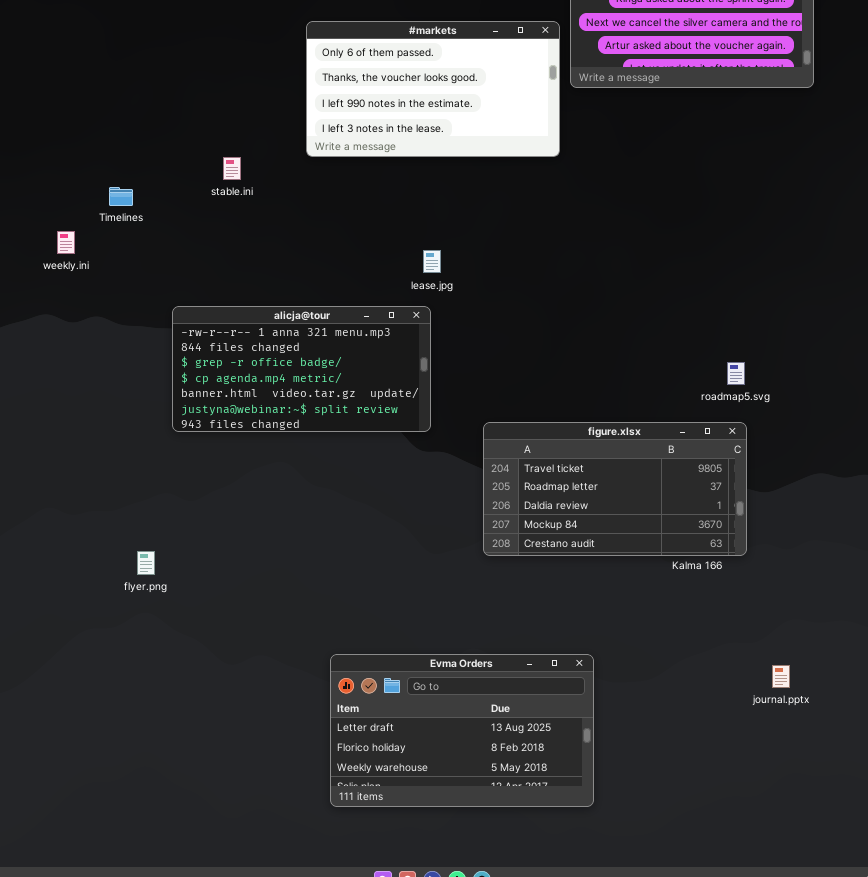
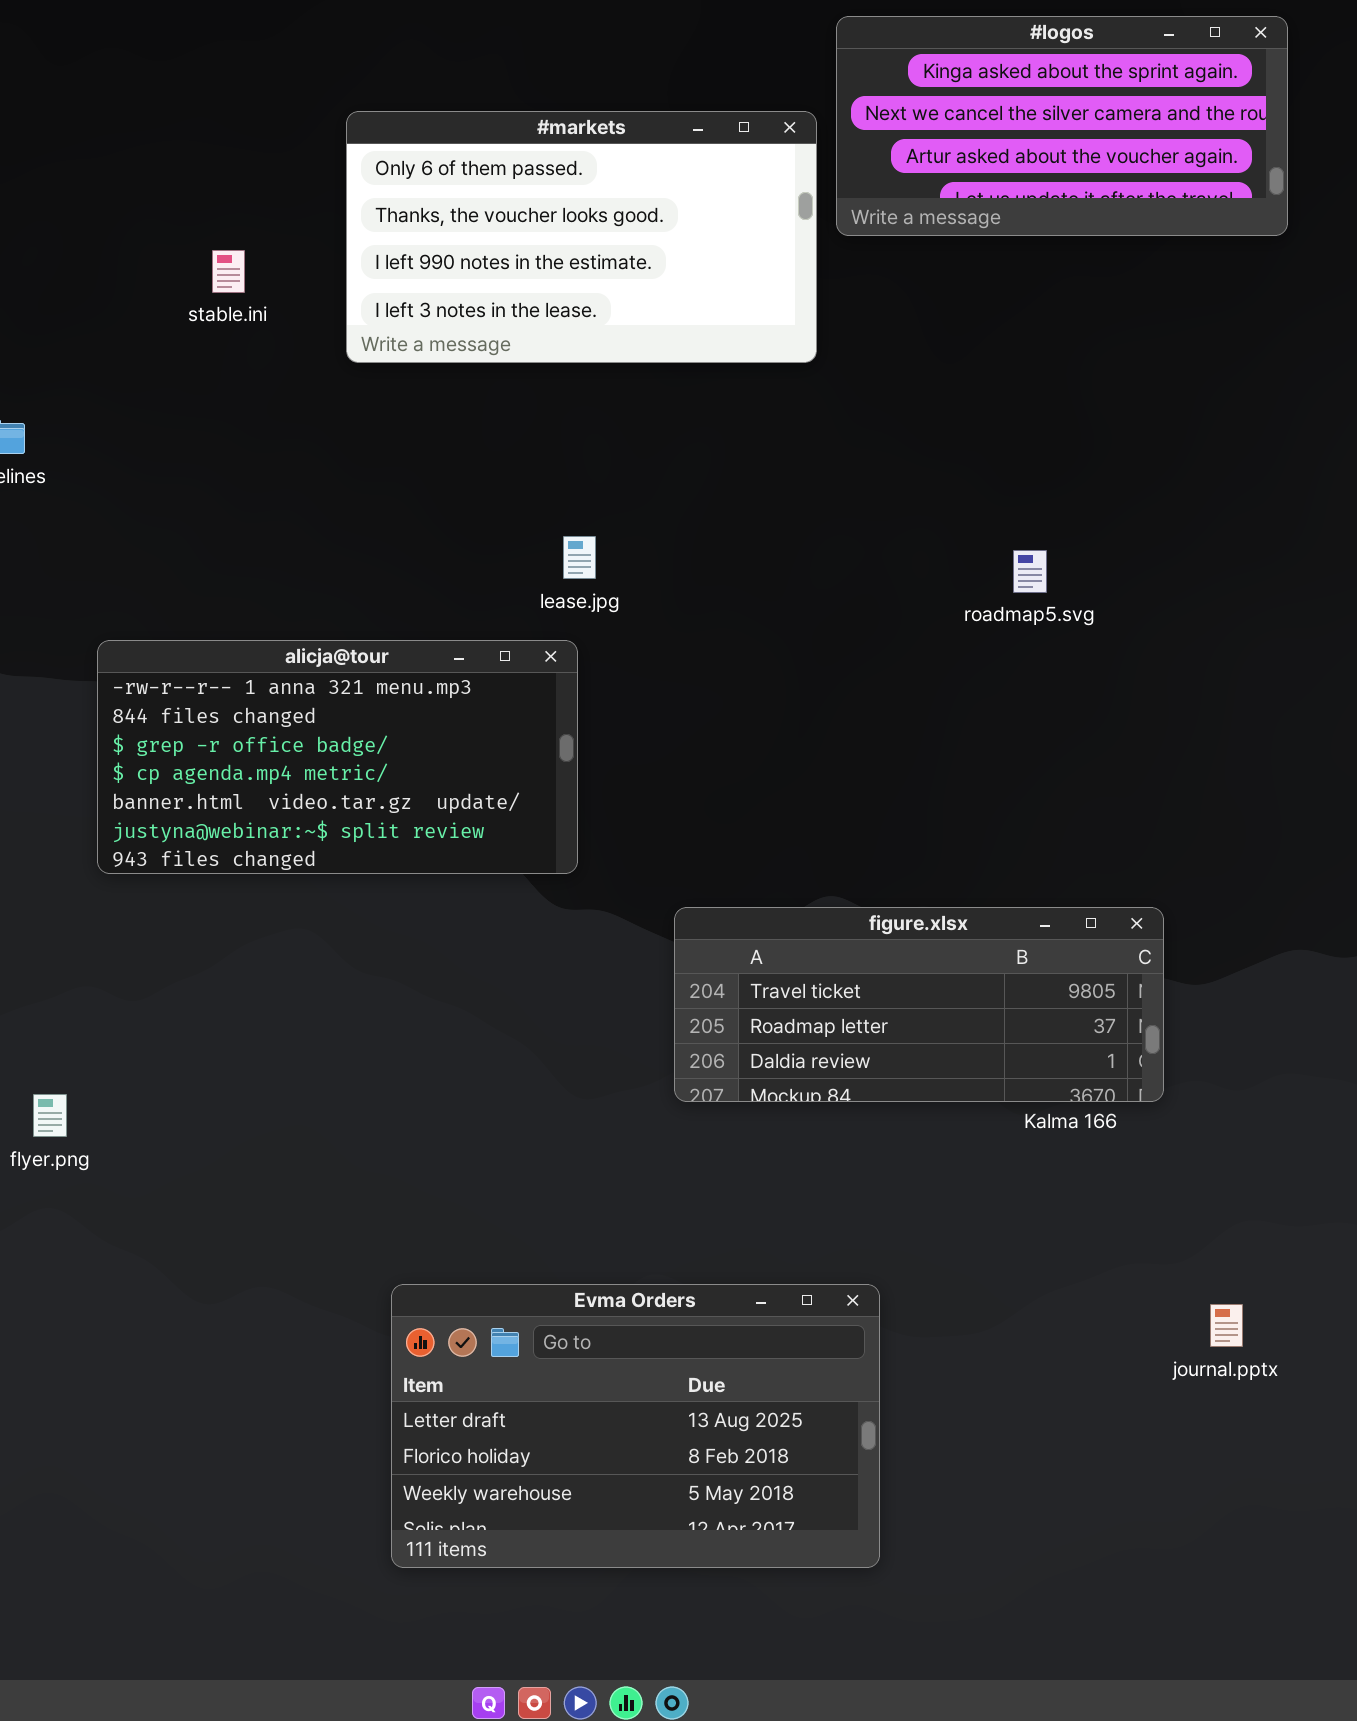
stable.ini: [223,157,241,180] -> [212,250,245,293], moved
roadmap5.svg: [727,362,745,385] -> [1013,550,1047,593], moved
figure.xlsx: [483,422,747,556] -> [674,907,1164,1102], resized

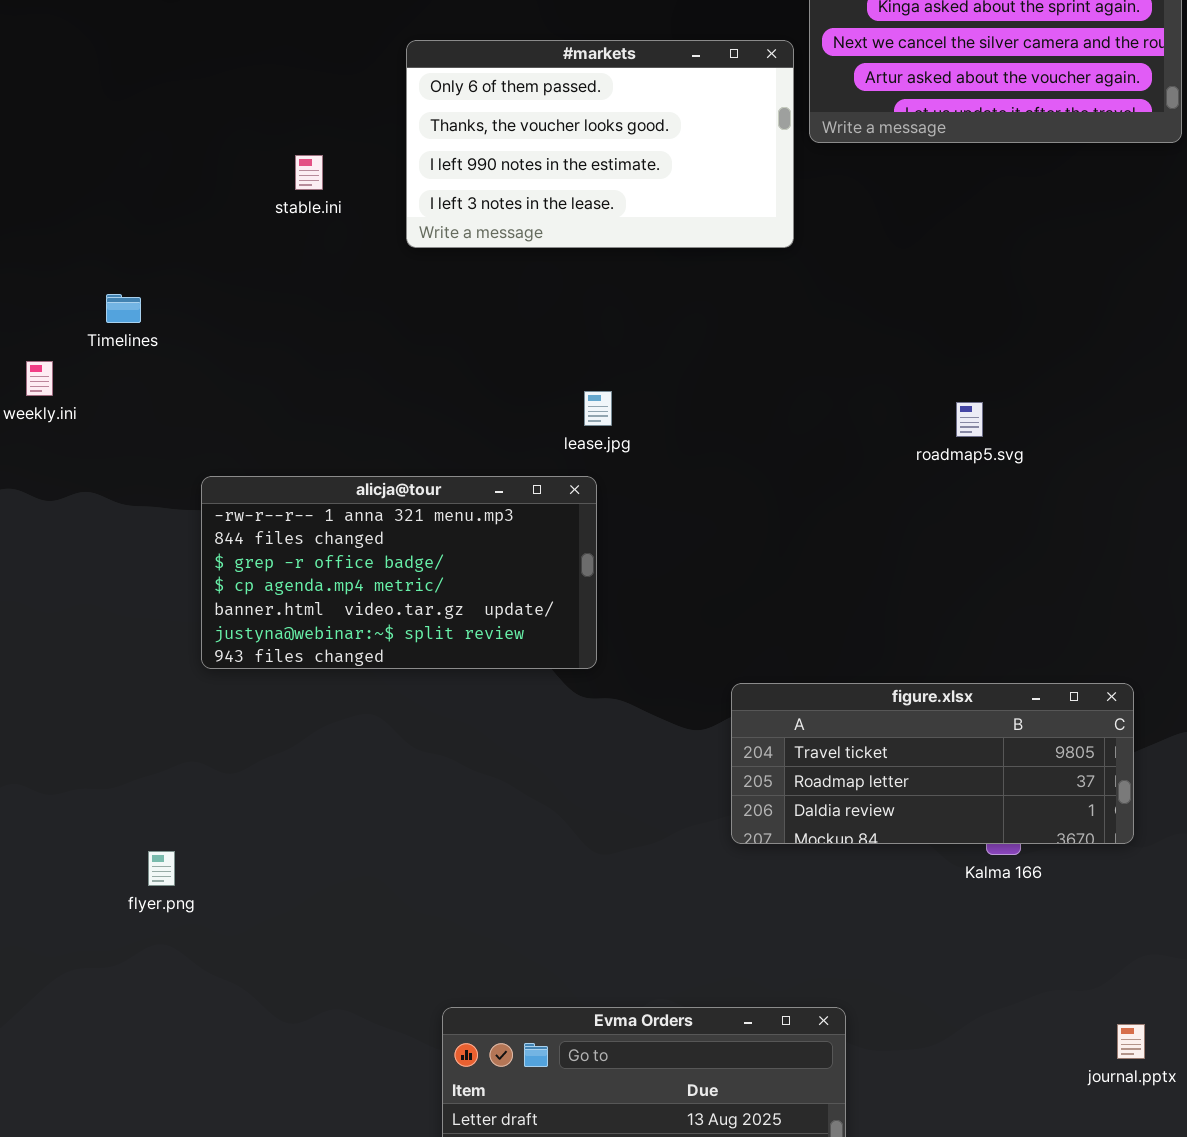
figure.xlsx: [674,907,1164,1102] -> [731,683,1134,844], moved

